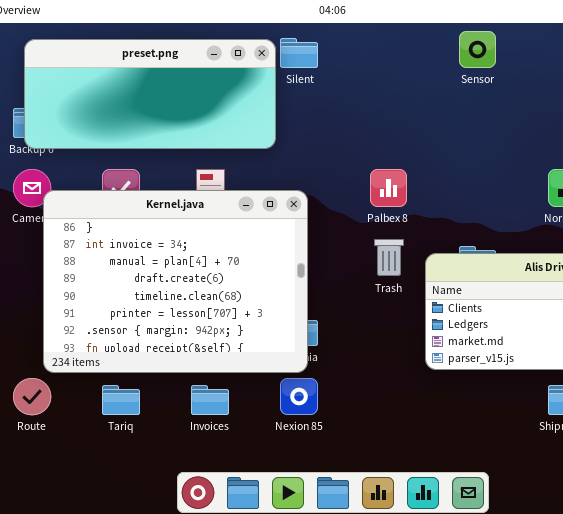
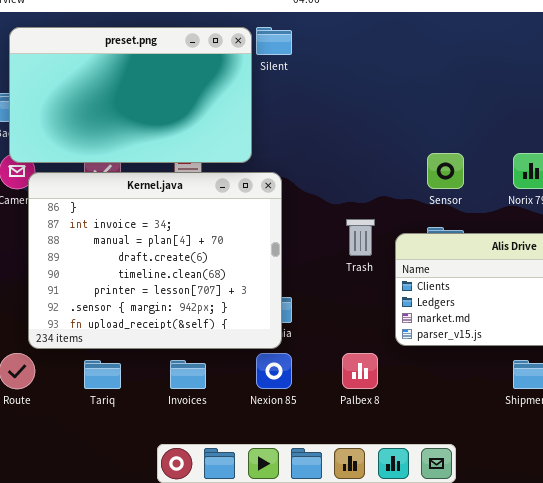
Sensor: [459,31,496,68] -> [427,153,464,189], moved
preset.png: [24,39,276,149] -> [9,27,252,163], resized
Palbex 8: [370,169,407,207] -> [342,353,378,389], moved

